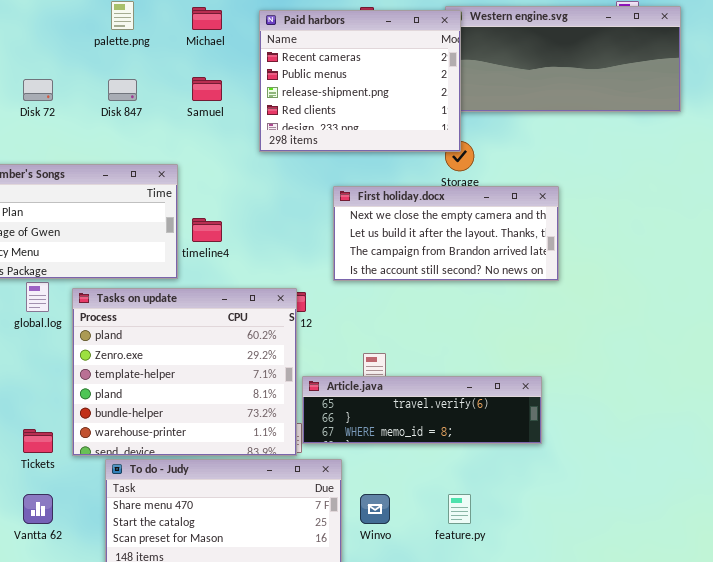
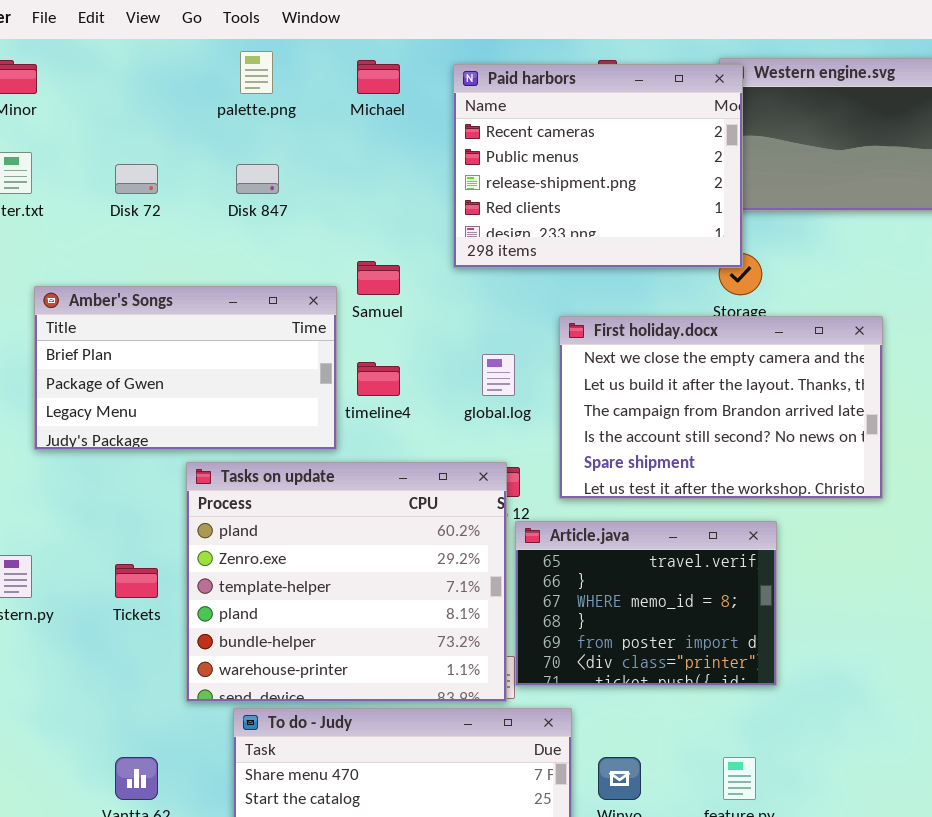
Samuel: [192,77,222,101] -> [357,261,400,295], moved
First holiday.docx: [333,186,559,281] -> [559,316,883,499], resized
global.log: [26,282,49,312] -> [482,354,515,396], moved
Article.java: [302,376,542,444] -> [515,521,777,686], resized
Tickets: [23,429,53,453] -> [115,564,158,598], moved

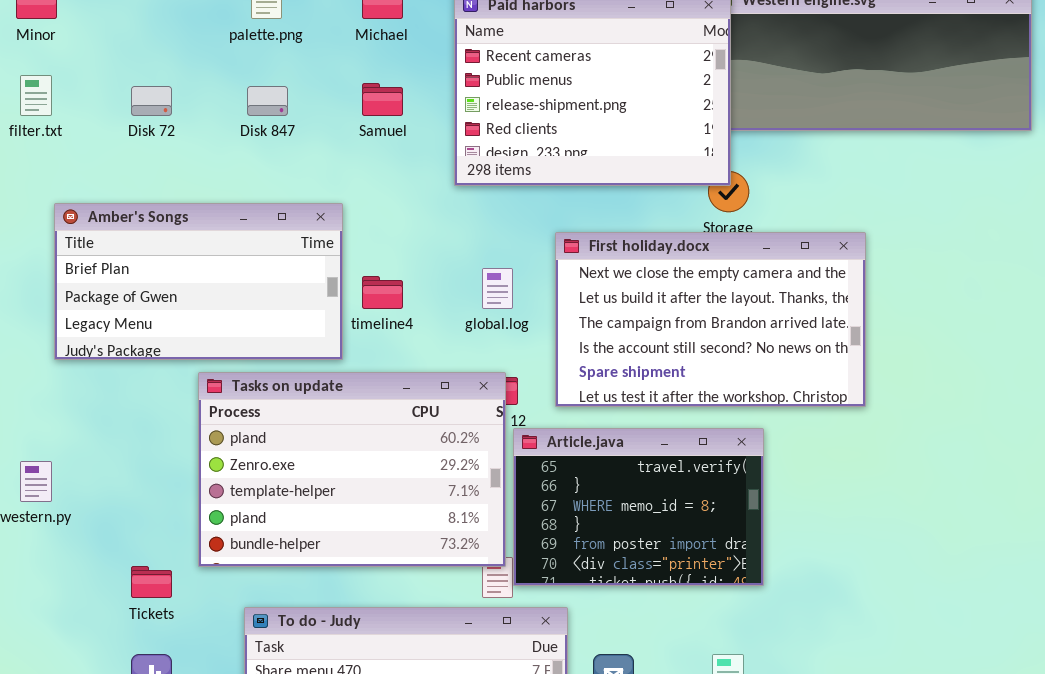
Samuel: [357,261,400,295] -> [362,83,403,116], moved
Tasks on update: [186,462,507,702] -> [198,372,506,567], resized
Tickets: [115,564,158,598] -> [131,566,172,598], moved

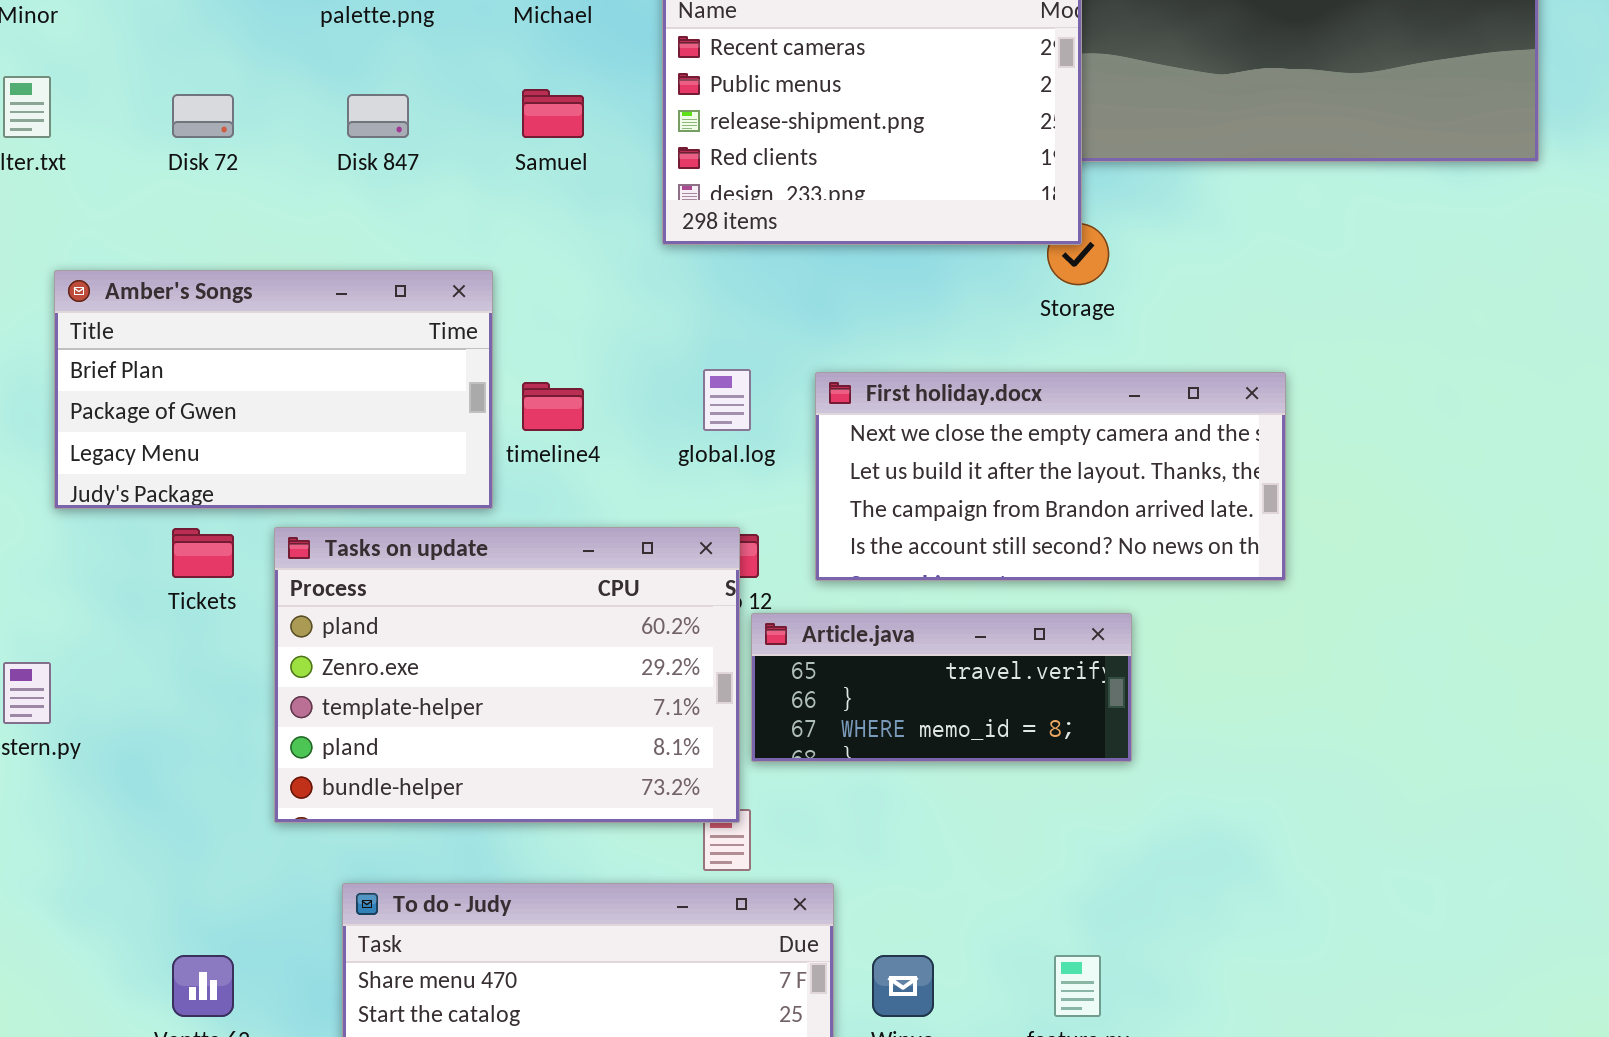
First holiday.docx: [555,232,866,407] -> [815,372,1286,581], resized
Article.java: [513,428,764,586] -> [751,613,1132,762], resized
Tickets: [131,566,172,598] -> [172,528,234,578], moved

